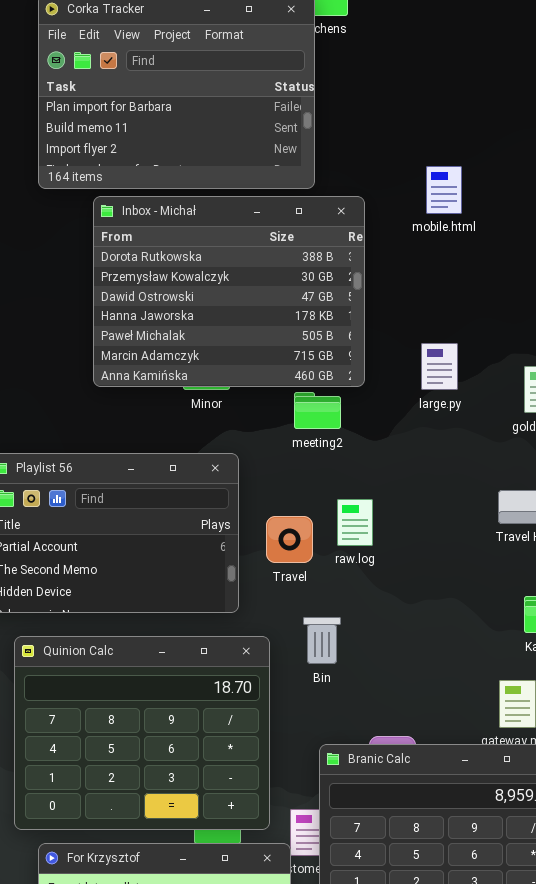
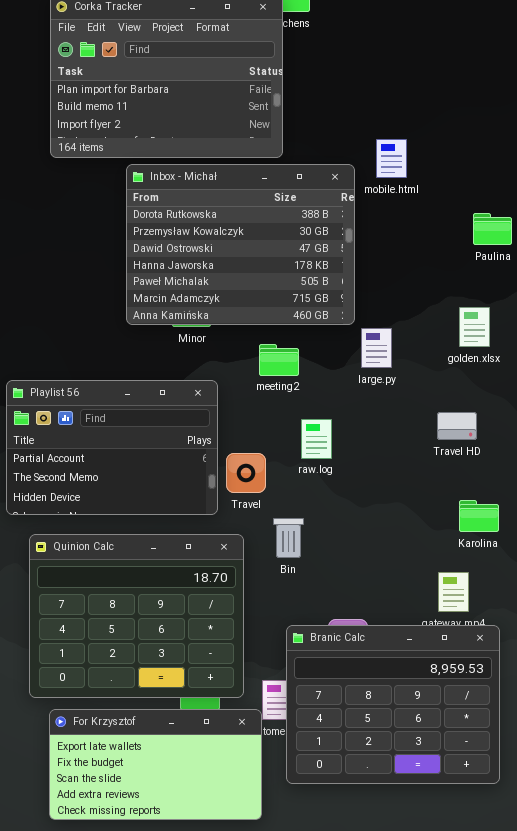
Inbox - Michał: [93,196,365,387] -> [126,164,355,325], moved
large.py: [421,343,458,390] -> [361,328,392,368], moved
meeting2: [294,392,341,429] -> [259,344,299,376], moved
Travel: [266,516,313,563] -> [226,453,266,493], moved

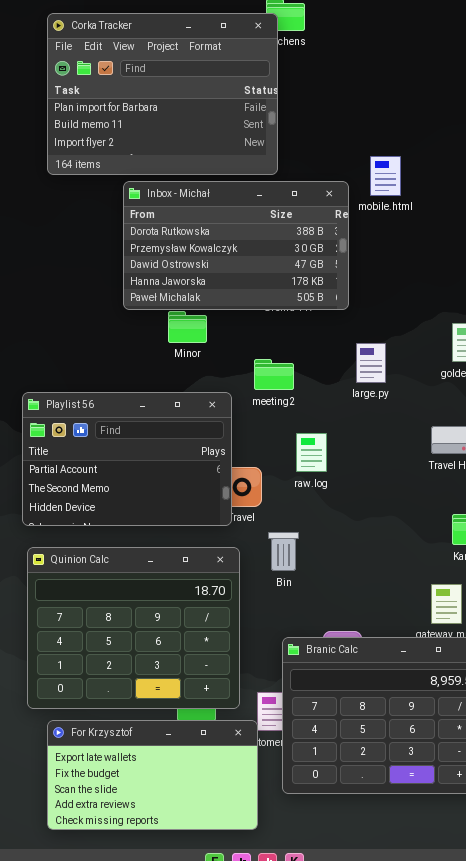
Inbox - Michał: [126,164,355,325] -> [123,181,349,310], resized
Playlist 56: [6,380,218,515] -> [22,392,232,526], moved

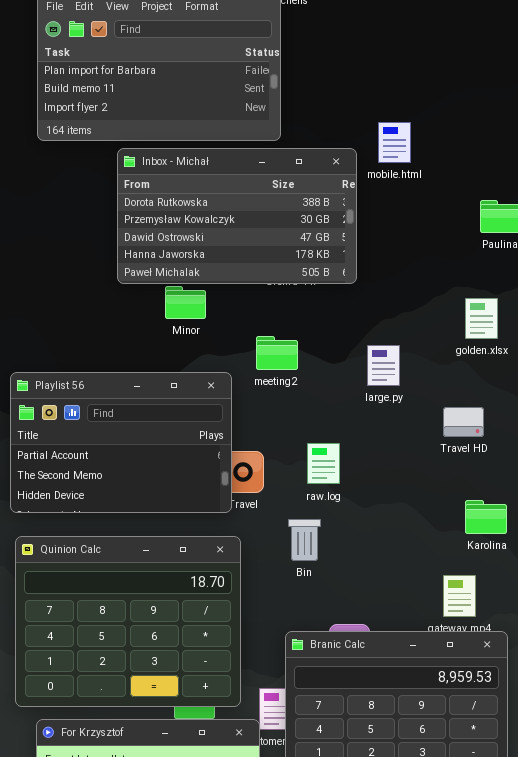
large.py: [356,343,386,383] -> [367,345,400,386], moved
raw.log: [296,433,327,472] -> [307,443,340,484], moved
Bin: [268,532,299,571] -> [288,519,321,561], moved

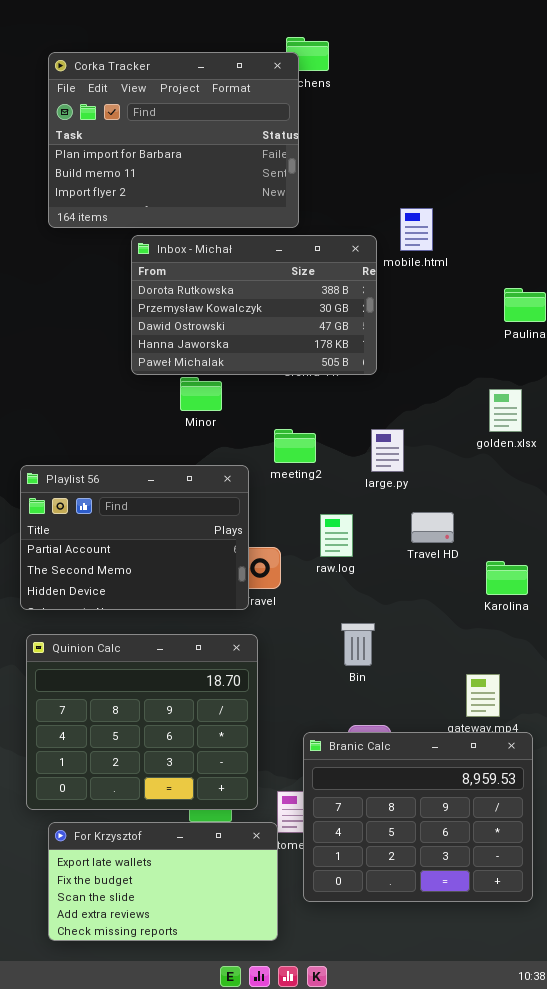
large.py: [367,345,400,386] -> [371,429,404,472], moved
Travel HD: [443,407,484,437] -> [411,512,454,543], moved
raw.log: [307,443,340,484] -> [320,514,353,557], moved
Karolina: [465,500,507,534] -> [486,561,528,595], moved
Bin: [288,519,321,561] -> [341,623,375,666], moved

